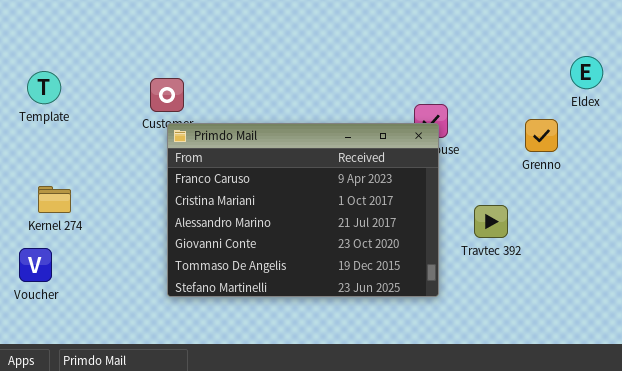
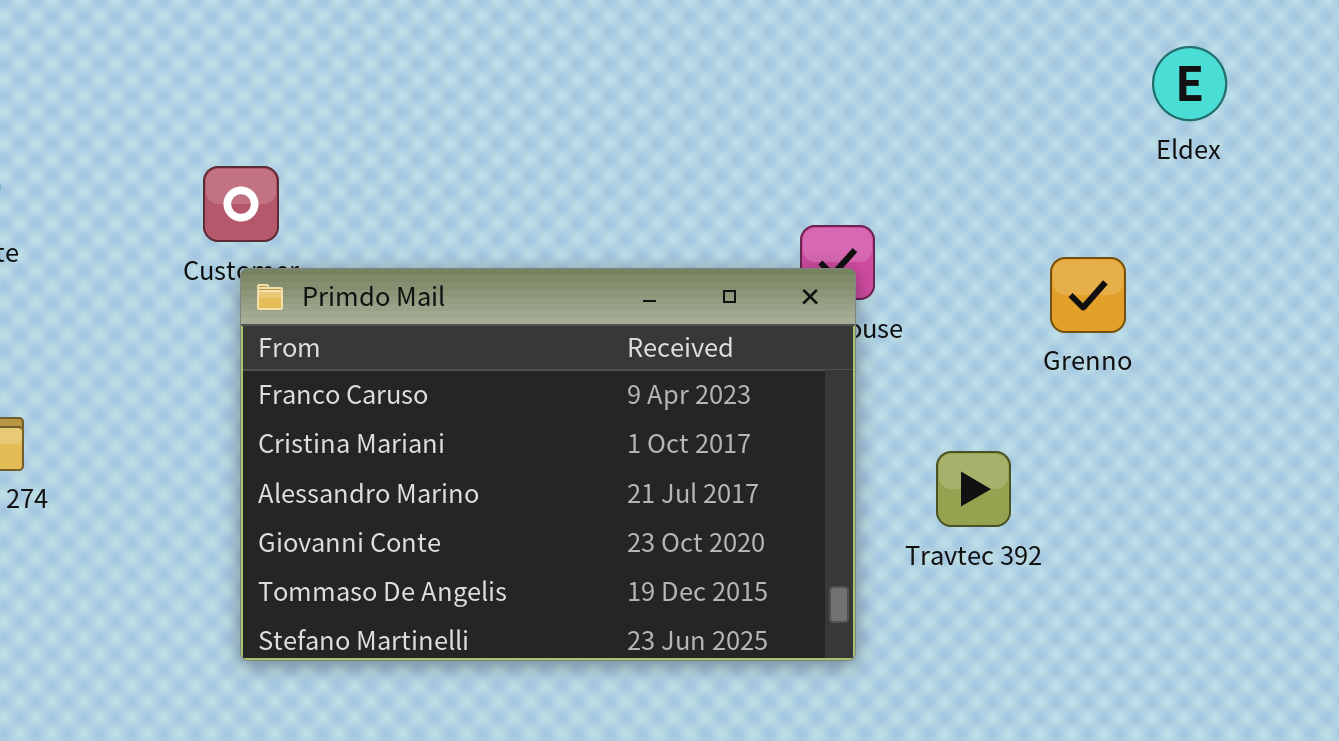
Eldex: [570,56,603,89] -> [1152,46,1227,121], moved

